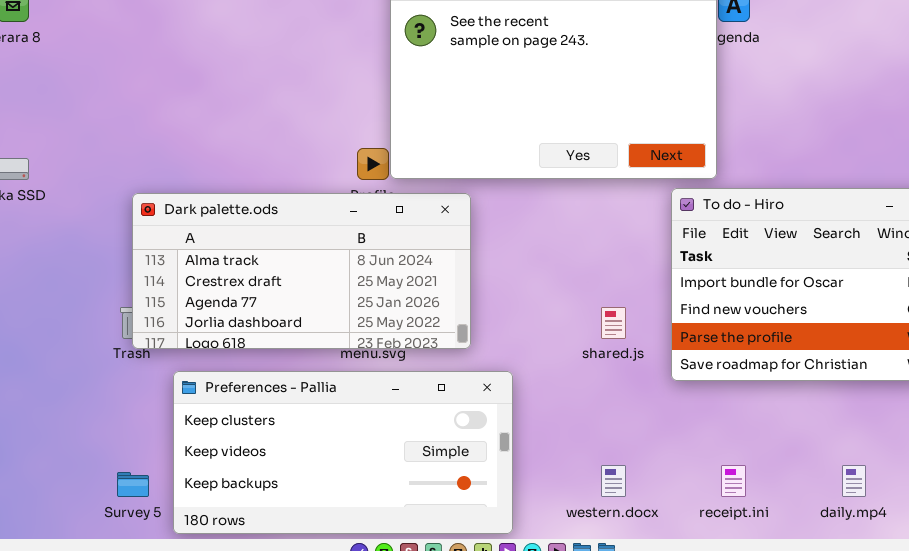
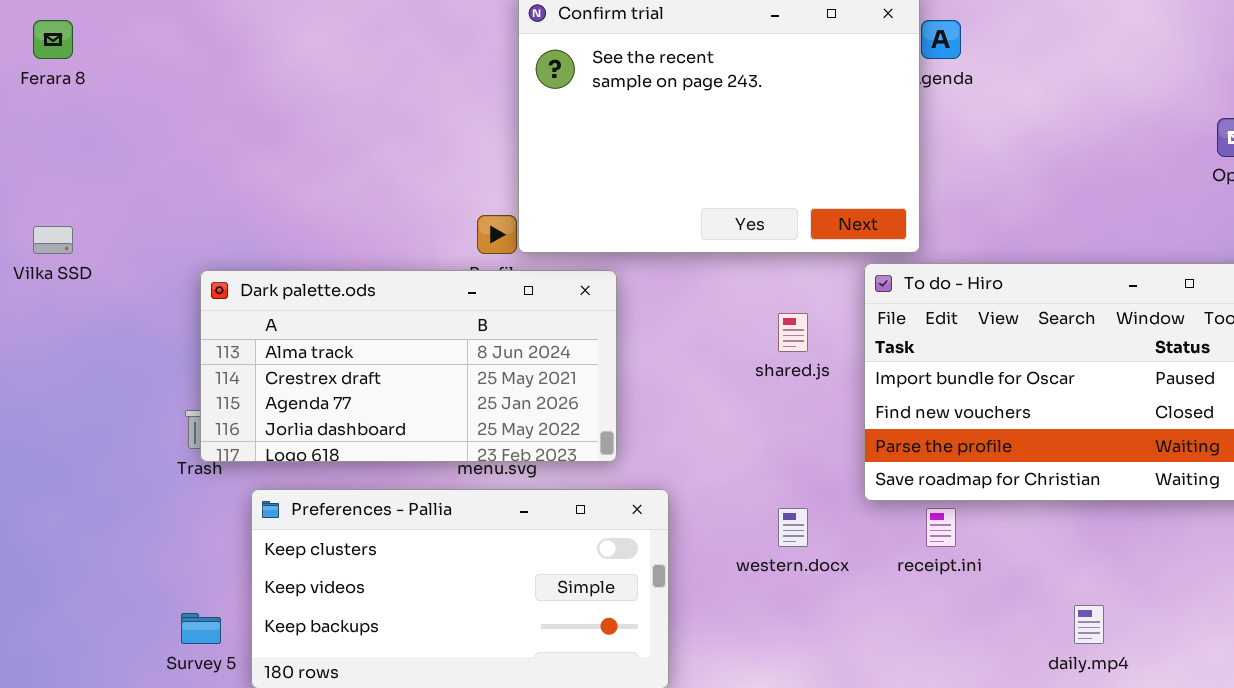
shared.js: [601,307,626,339] -> [778,313,808,352], moved
western.docx: [601,465,626,497] -> [778,508,808,547], moved
receipt.ini: [721,465,746,497] -> [926,508,956,547], moved

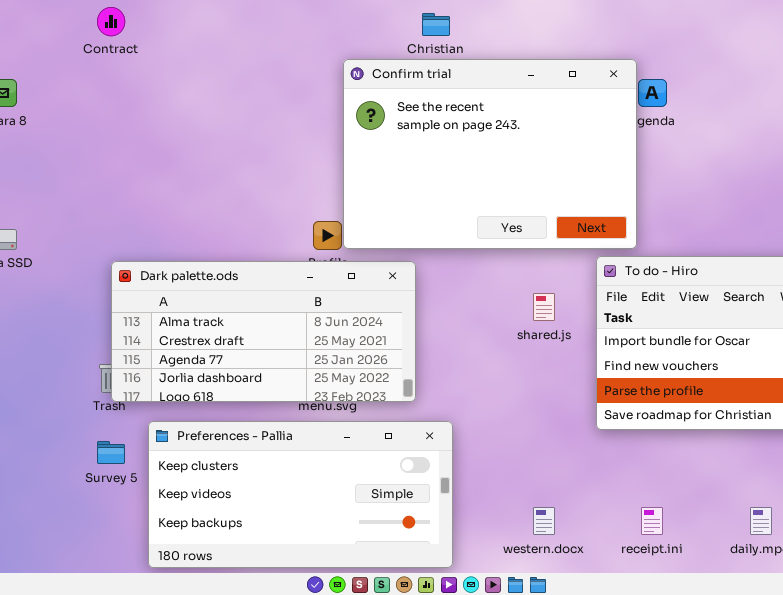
western.docx: [778,508,808,547] -> [533,507,555,535], moved
receipt.ini: [926,508,956,547] -> [641,507,663,535], moved
Survey 5: [181,613,221,644] -> [97,441,125,464], moved

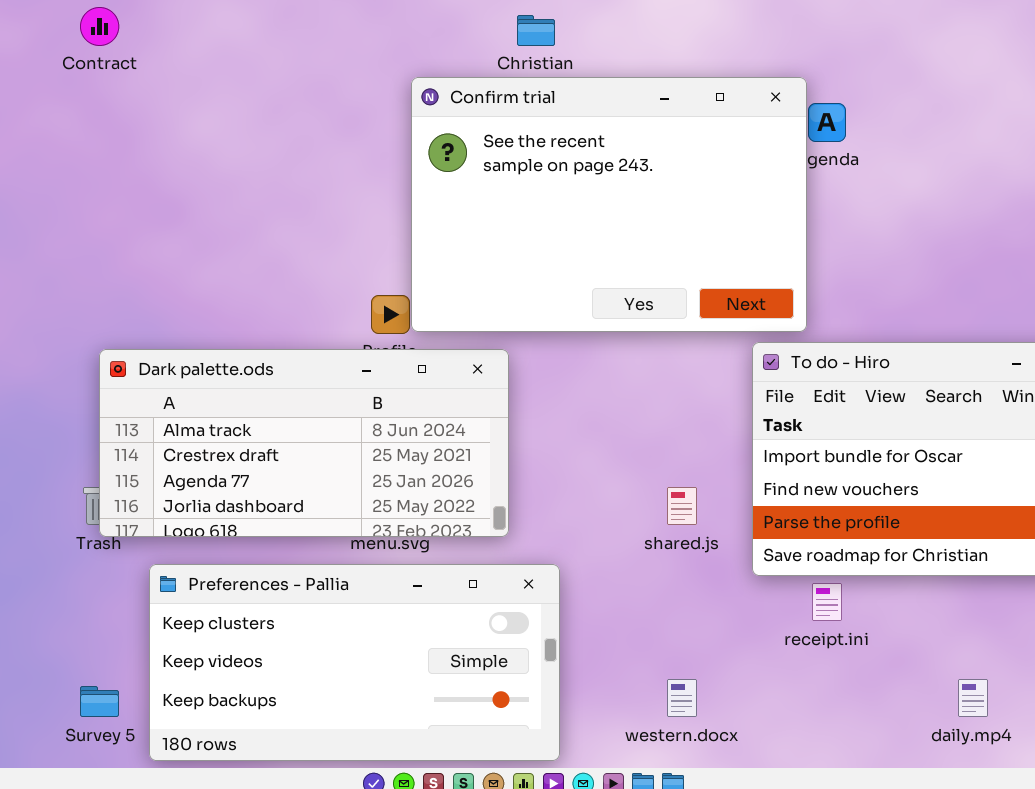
shared.js: [533,293,555,321] -> [667,487,697,525], moved
Survey 5: [97,441,125,464] -> [80,686,119,717], moved
receipt.ini: [641,507,663,535] -> [812,583,842,621], moved

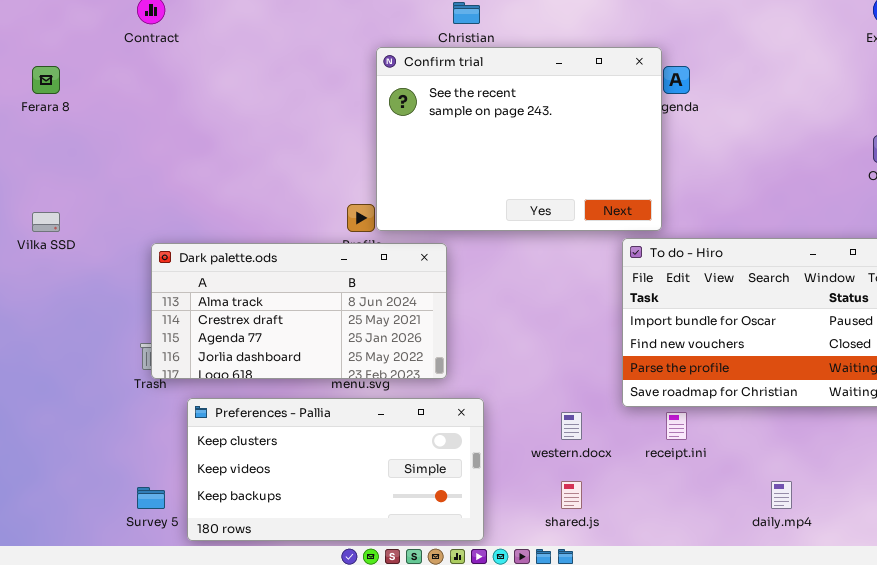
shared.js: [667,487,697,525] -> [561,481,582,509], moved
western.docx: [667,679,697,717] -> [561,412,582,440], moved

